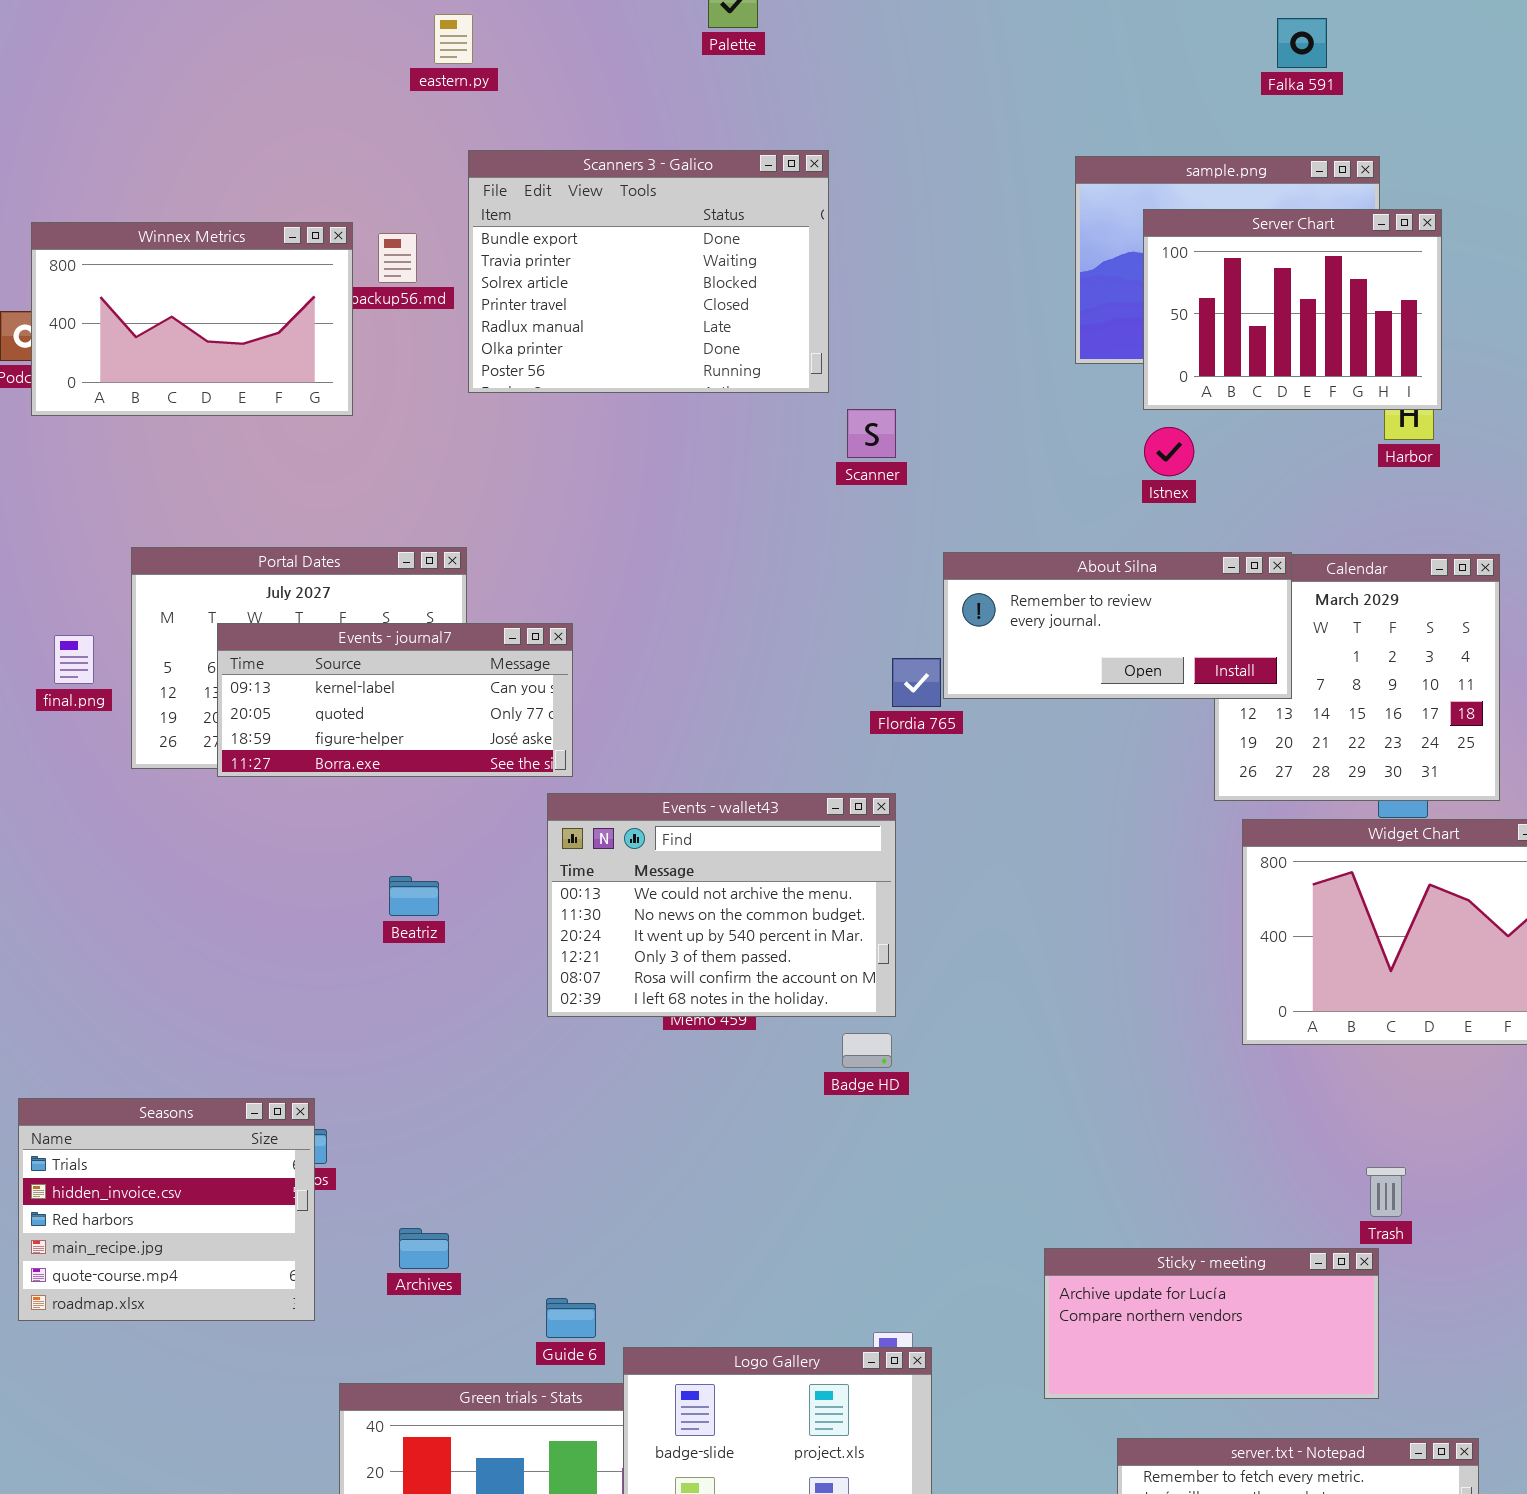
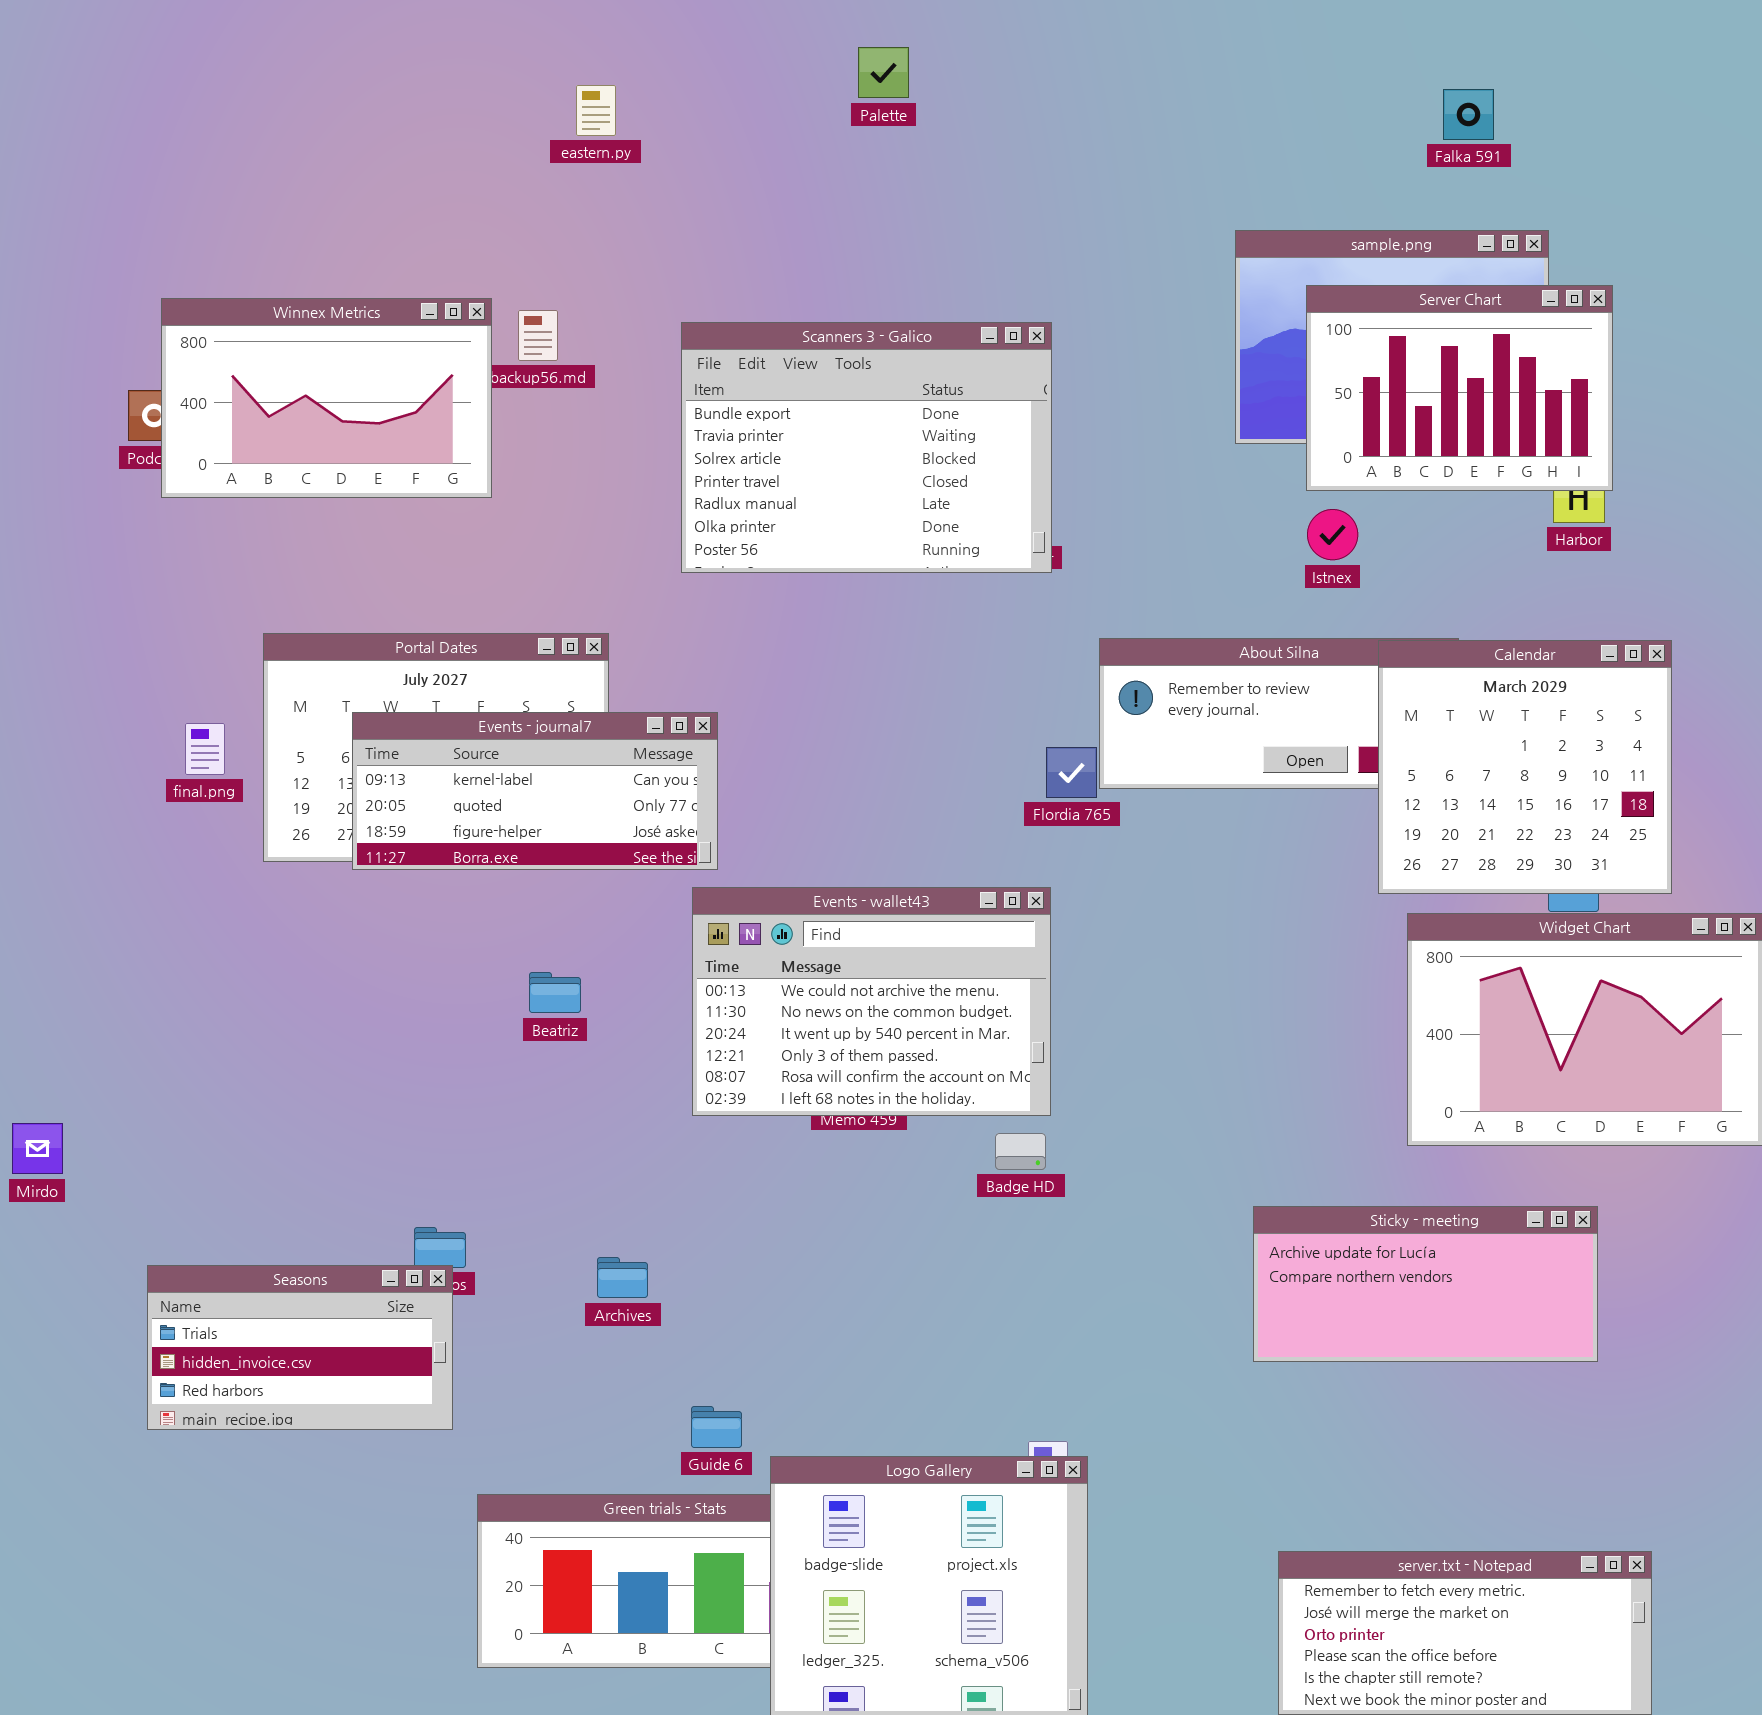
Scanners 3 - Galico: [468,150,829,393] -> [681,322,1052,573], moved
Calendar: [1214,554,1500,801] -> [1378,640,1672,894], raised
Seasons: [18,1098,315,1321] -> [147,1265,453,1430], resized
Archives: [399,1228,449,1269] -> [597,1257,648,1298], moved
Sticky - meeting: [1044,1248,1379,1399] -> [1253,1206,1598,1362], moved

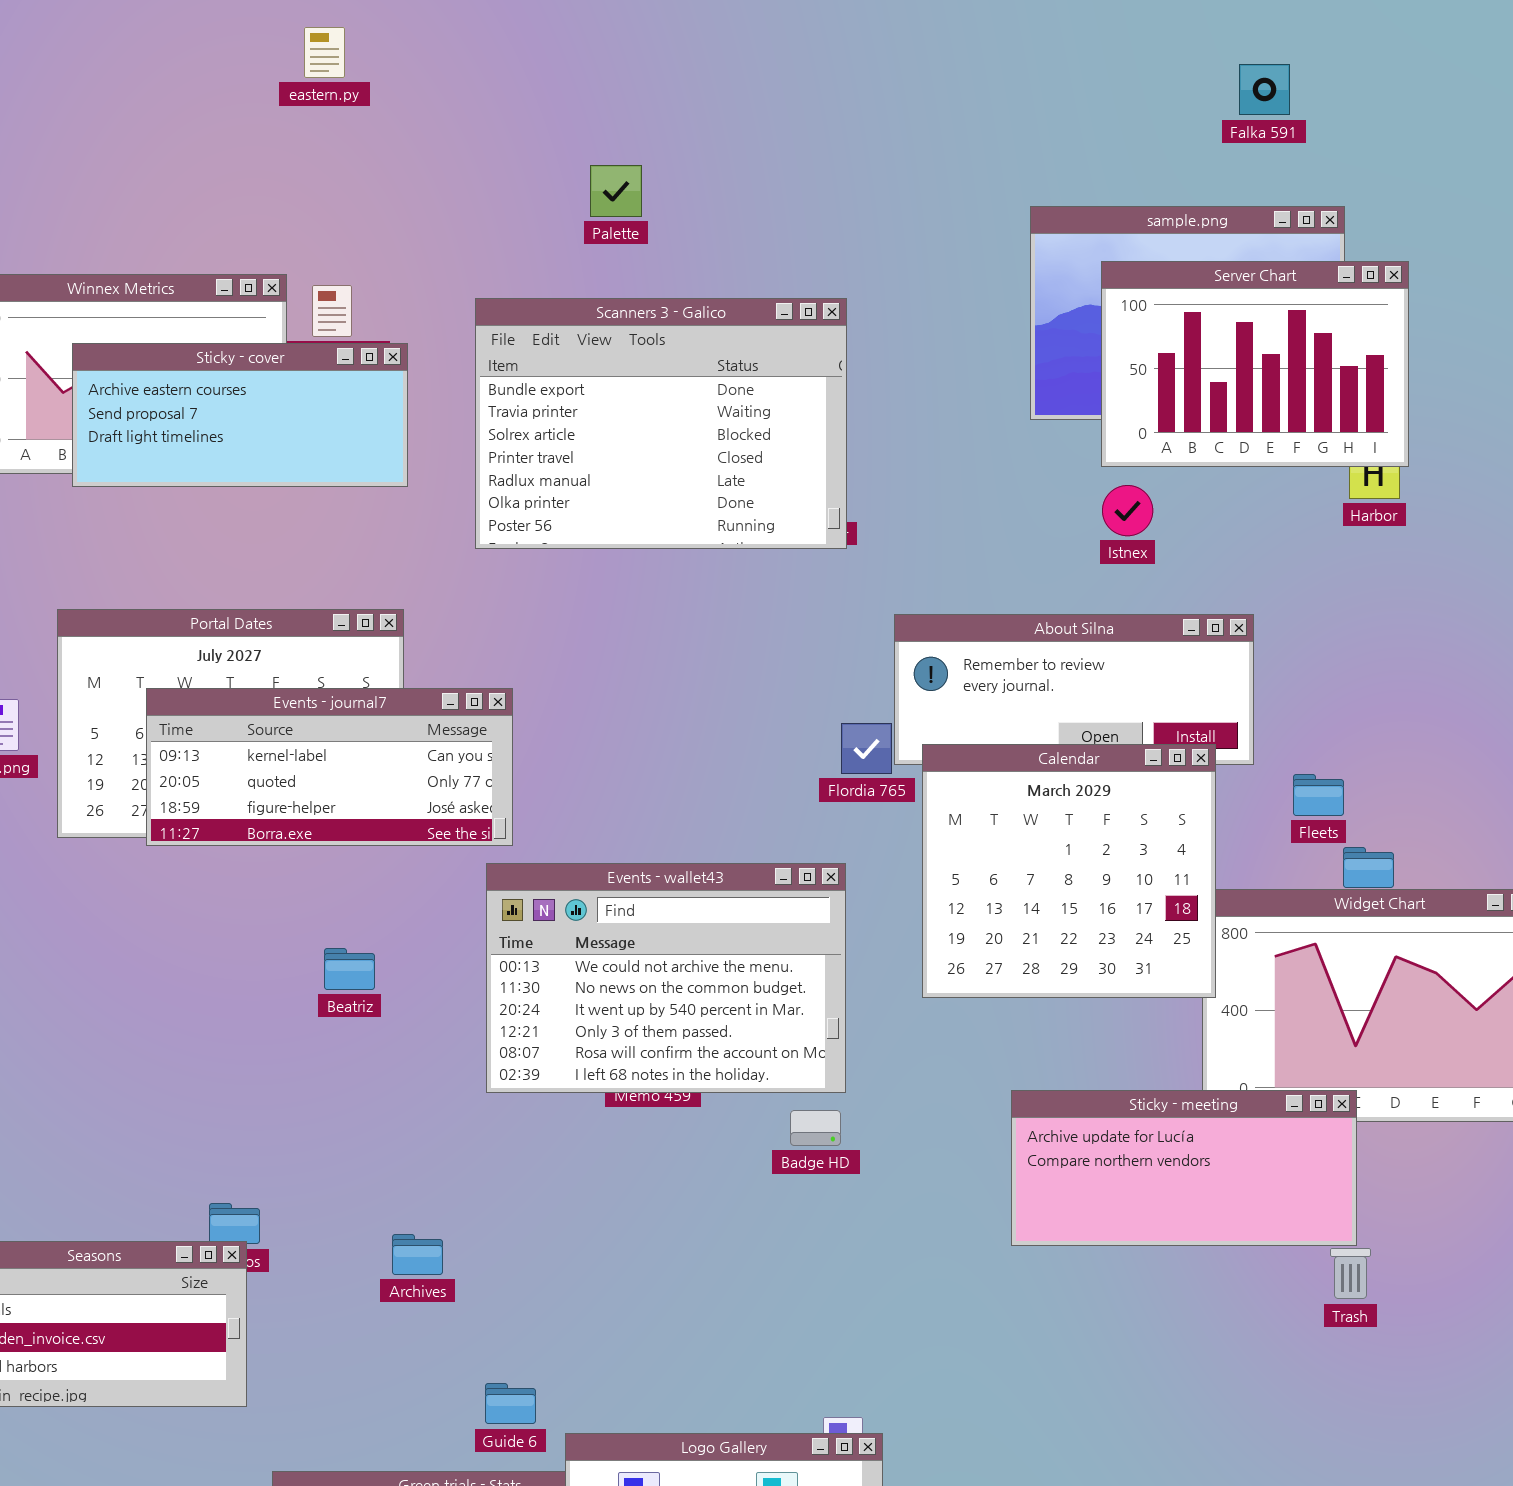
Palette: [858,47,909,98] -> [590,165,642,217], moved
eastern.py: [576,85,616,136] -> [304,27,345,78], moved
Sticky - cover: none -> [72,343,408,487], opened
Calendar: [1378,640,1672,894] -> [922,744,1216,998], moved
Sticky - meeting: [1253,1206,1598,1362] -> [1011,1090,1357,1246], moved

